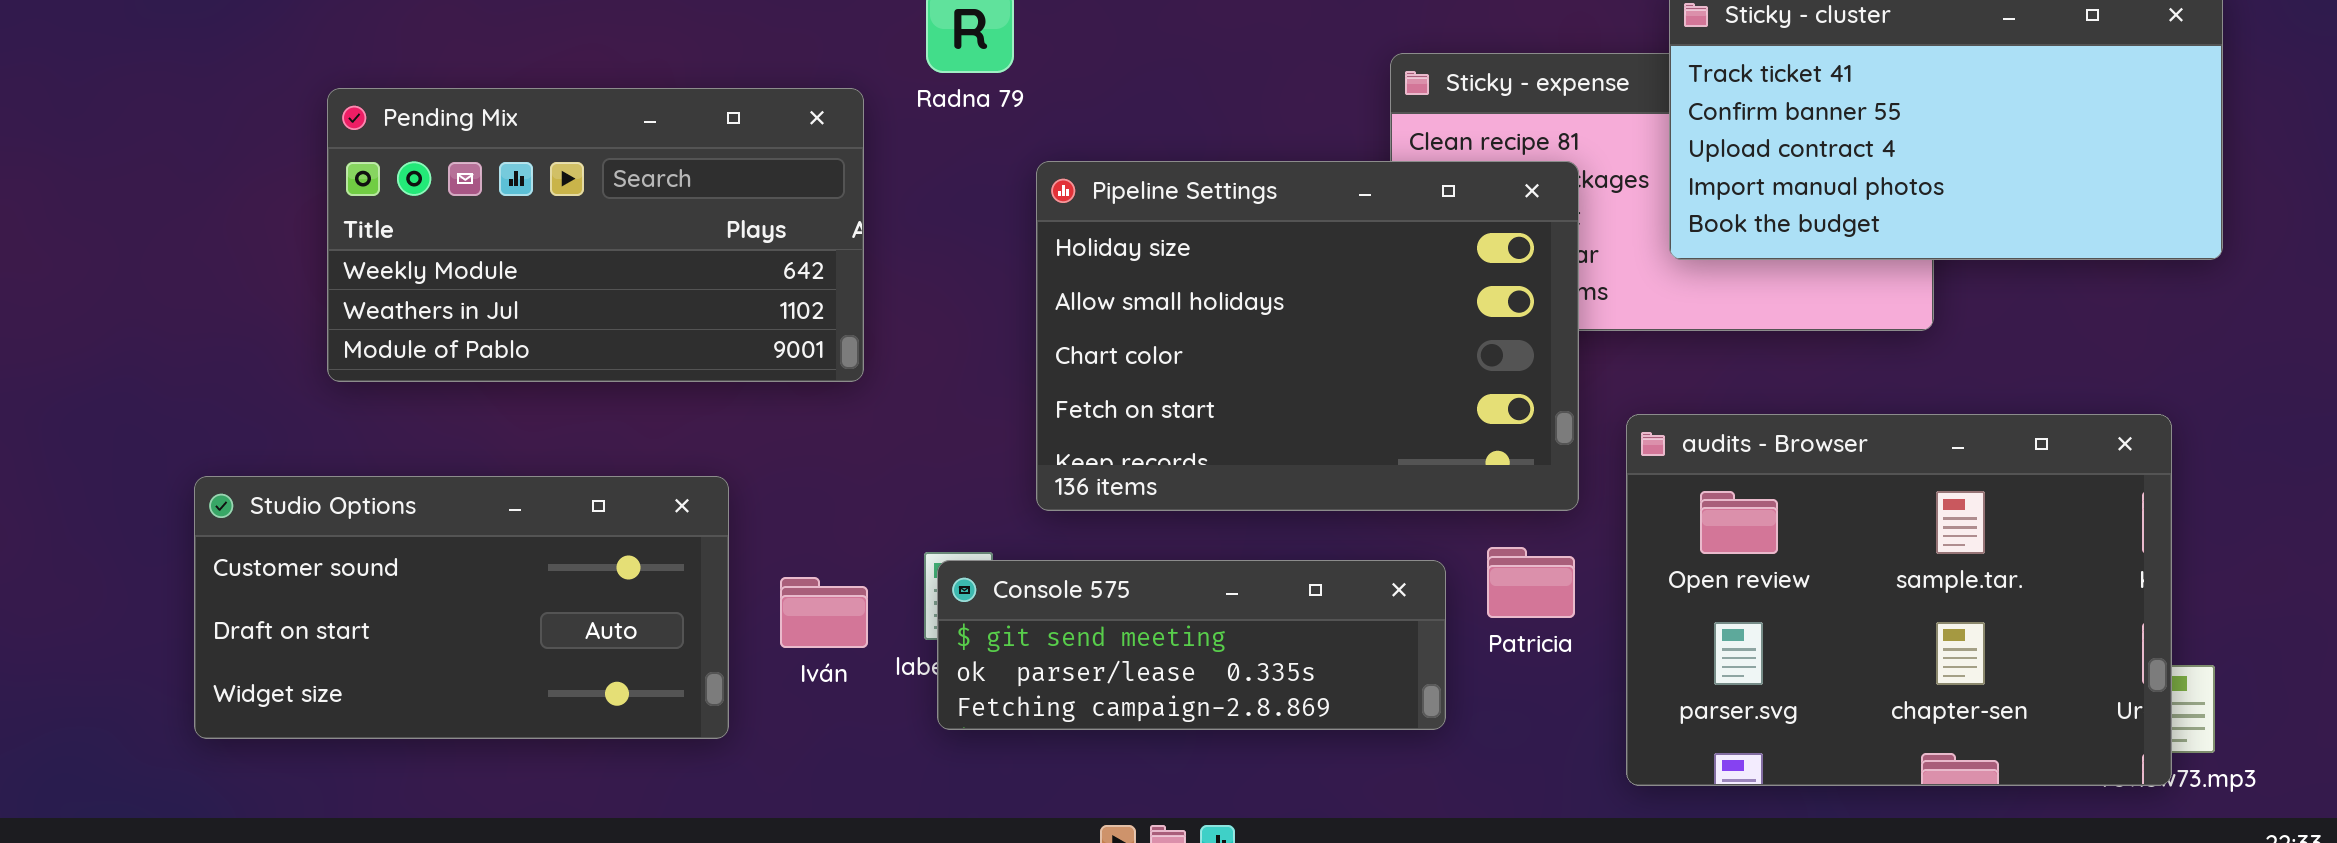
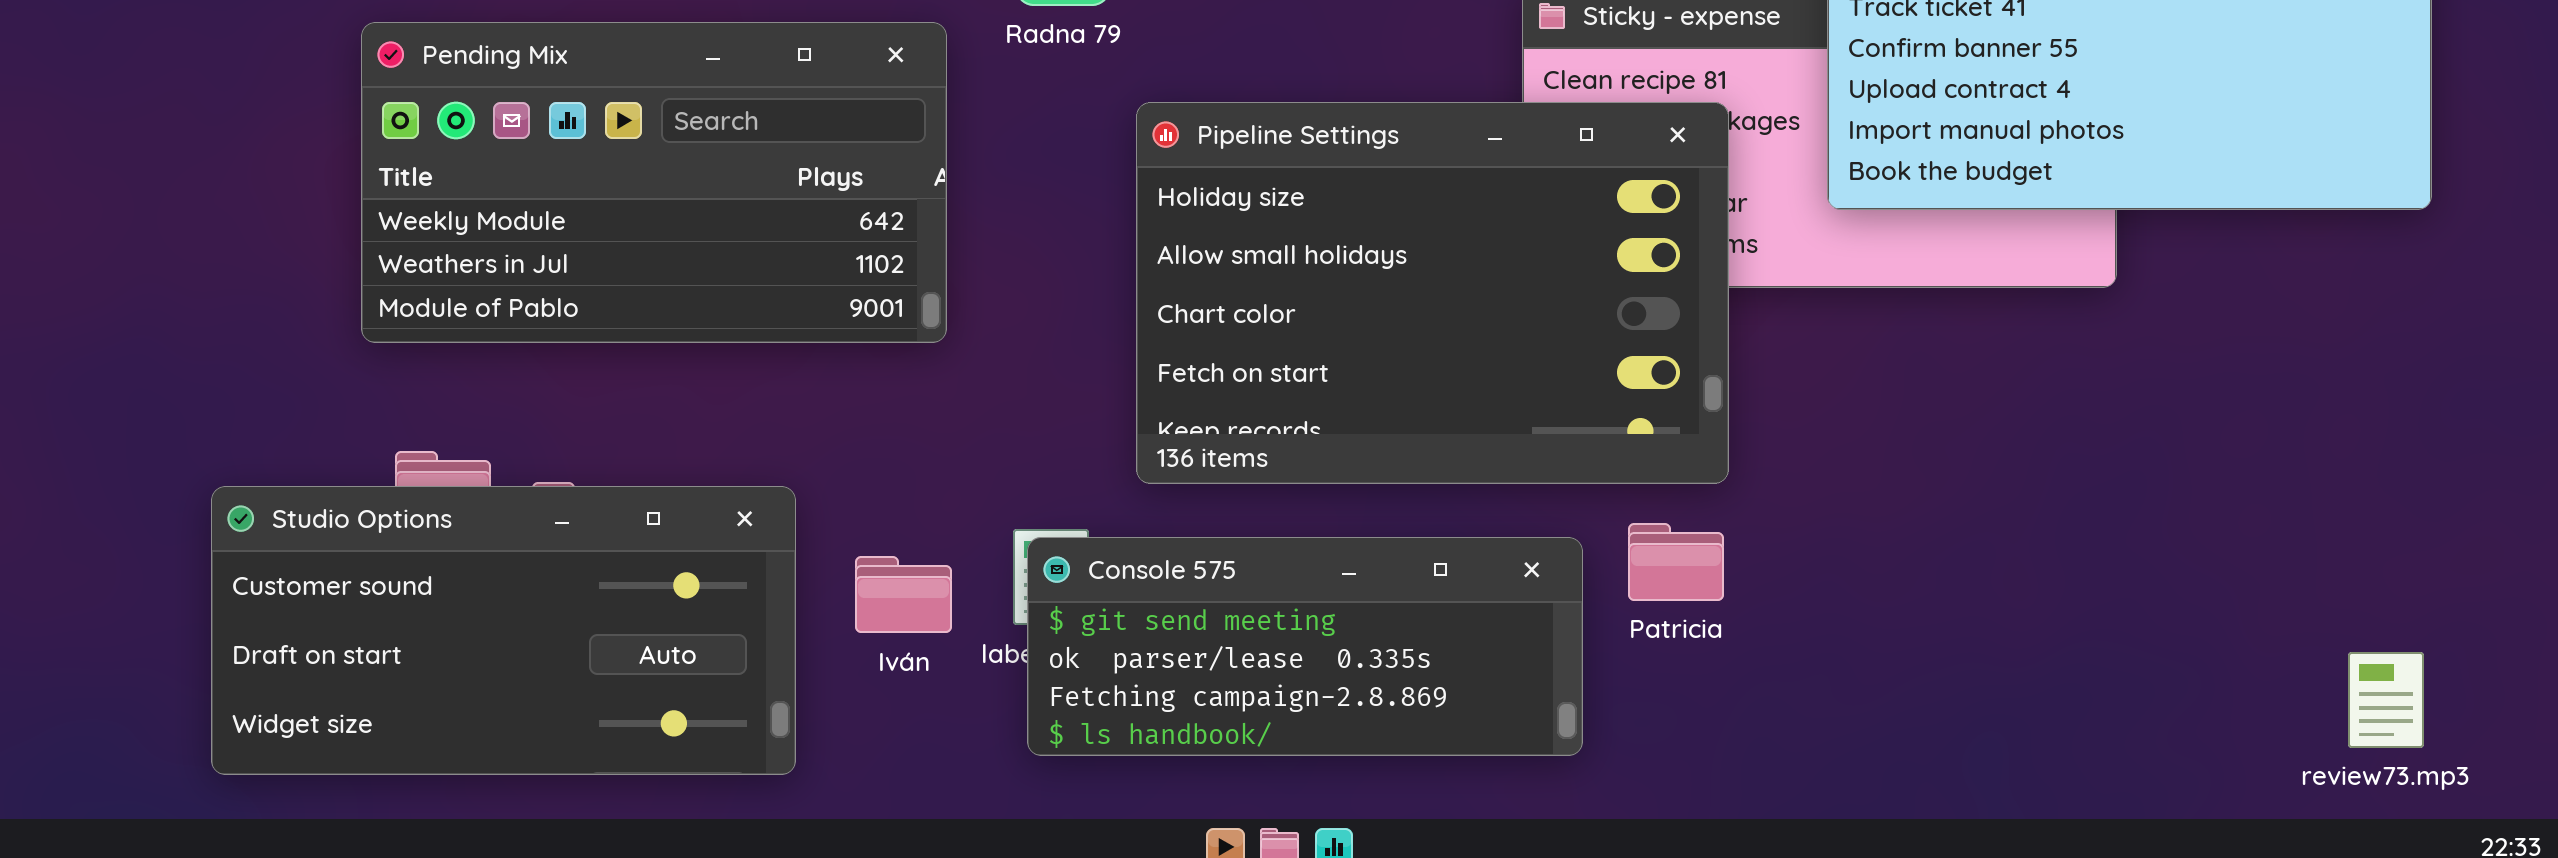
audits - Browser: [1626,414,2172,786] -> none, closed
Studio Options: [194,476,729,739] -> [211,486,796,775], moved
Console 575: [937,560,1446,730] -> [1027,537,1583,756], resized

